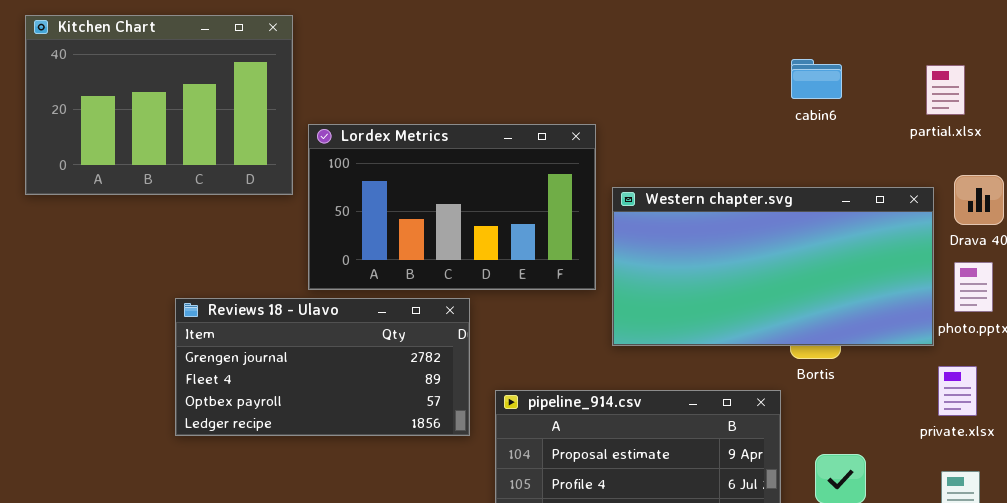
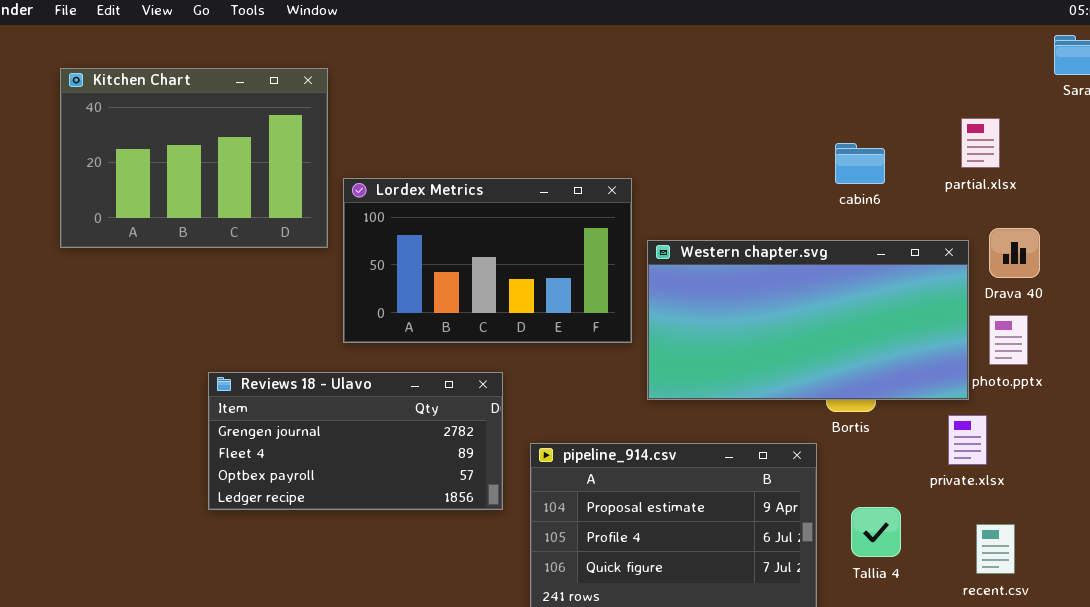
cabin6: [791,59,842,99] -> [835,143,885,184], moved
Reviews 18 - Ulavo: [175,298,470,436] -> [208,372,503,510], moved
private.xlsx: [938,366,977,416] -> [948,415,987,465], moved

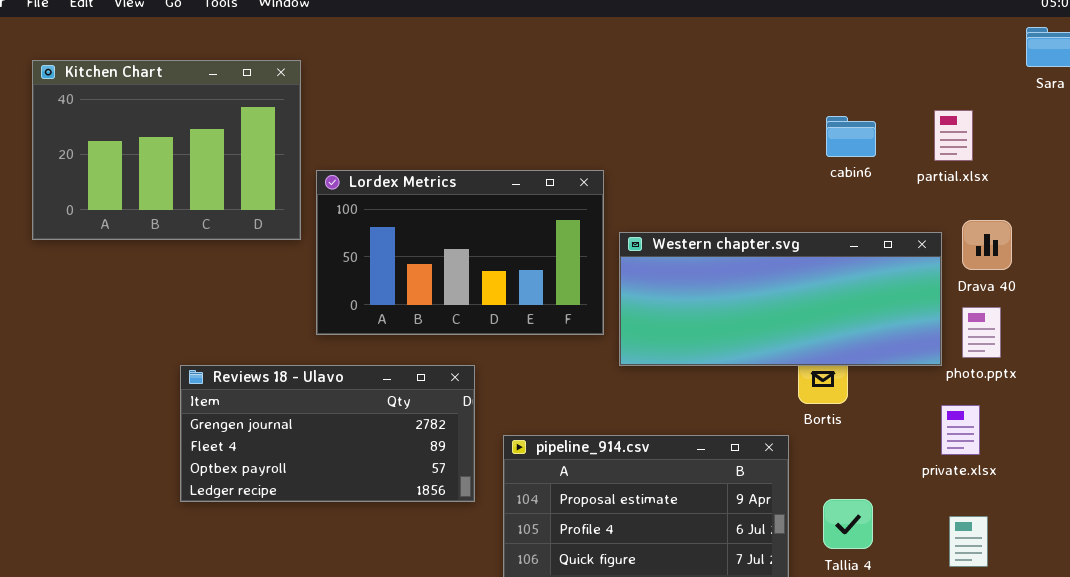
cabin6: [835,143,885,184] -> [826,116,876,157], moved
Western chapter.svg: [647,240,969,400] -> [619,232,942,366], resized
private.xlsx: [948,415,987,465] -> [941,405,980,455], moved

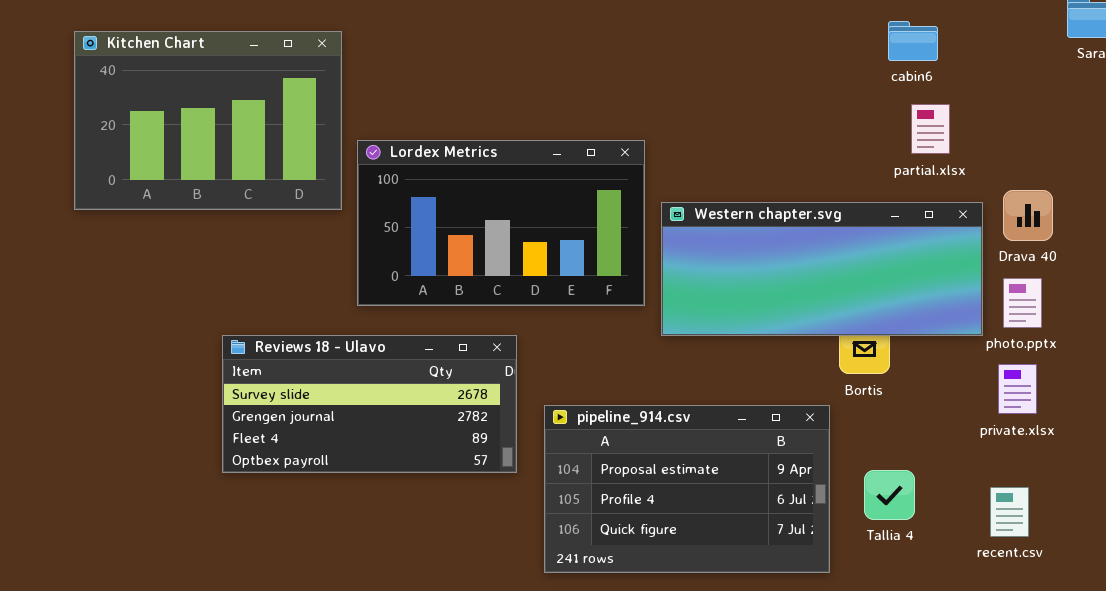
partial.xlsx: [934,110,973,161] -> [911,104,950,154], moved
cabin6: [826,116,876,157] -> [888,21,938,61], moved
Reviews 18 - Ulavo: [180,365,475,502] -> [222,335,517,473], scrolled up 1 row
private.xlsx: [941,405,980,455] -> [998,364,1037,414], moved

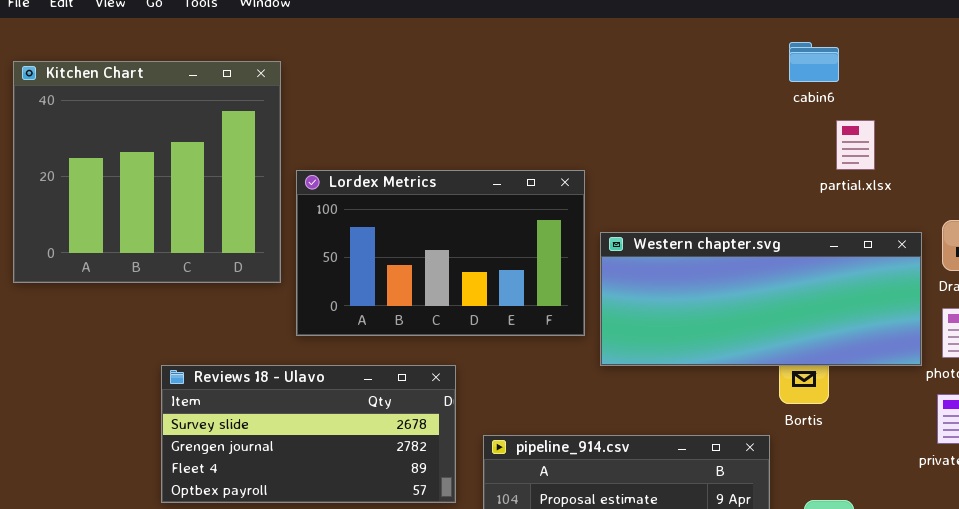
cabin6: [888,21,938,61] -> [789,42,839,82], moved
Kitchen Chart: [74,31,342,210] -> [13,61,281,283], resized
partial.xlsx: [911,104,950,154] -> [836,120,875,170], moved

